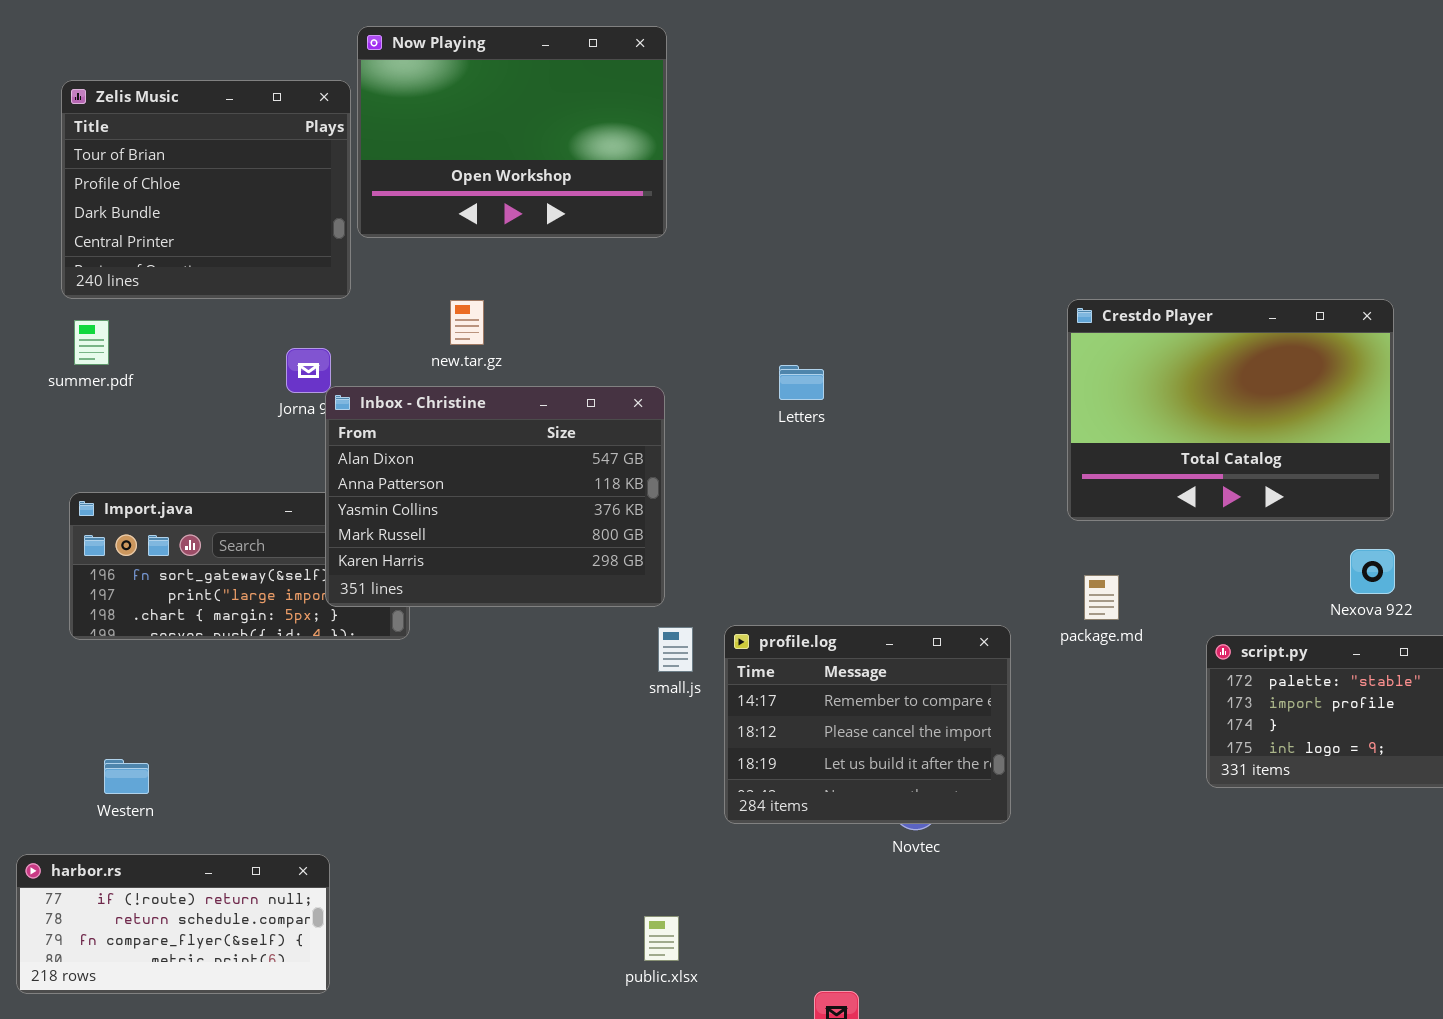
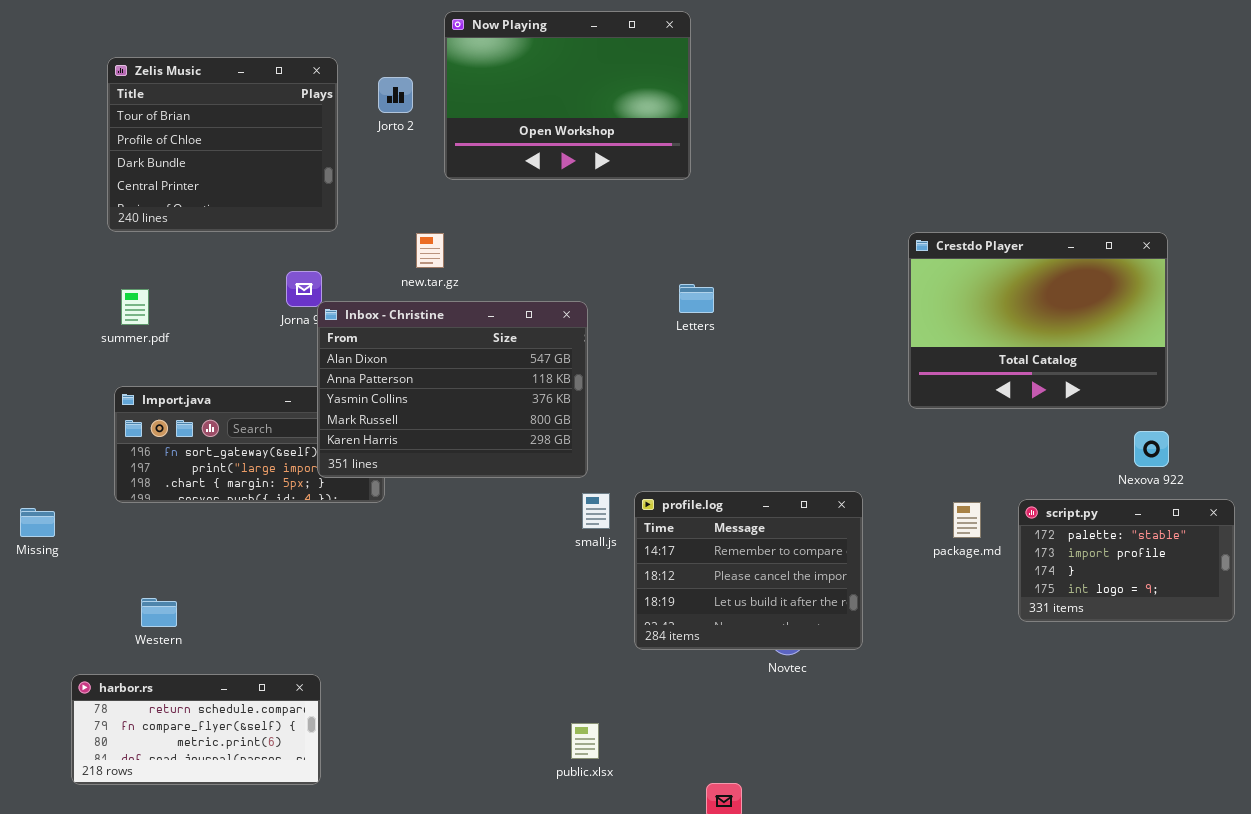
Now Playing: [357,26,667,238] -> [444,11,691,180], moved
summer.pdf: [74,320,109,365] -> [121,289,149,325], moved
package.md: [1084,575,1119,620] -> [953,502,981,538], moved
harbor.rs: [16,854,330,994] -> [71,674,321,785], scrolled down 1 row

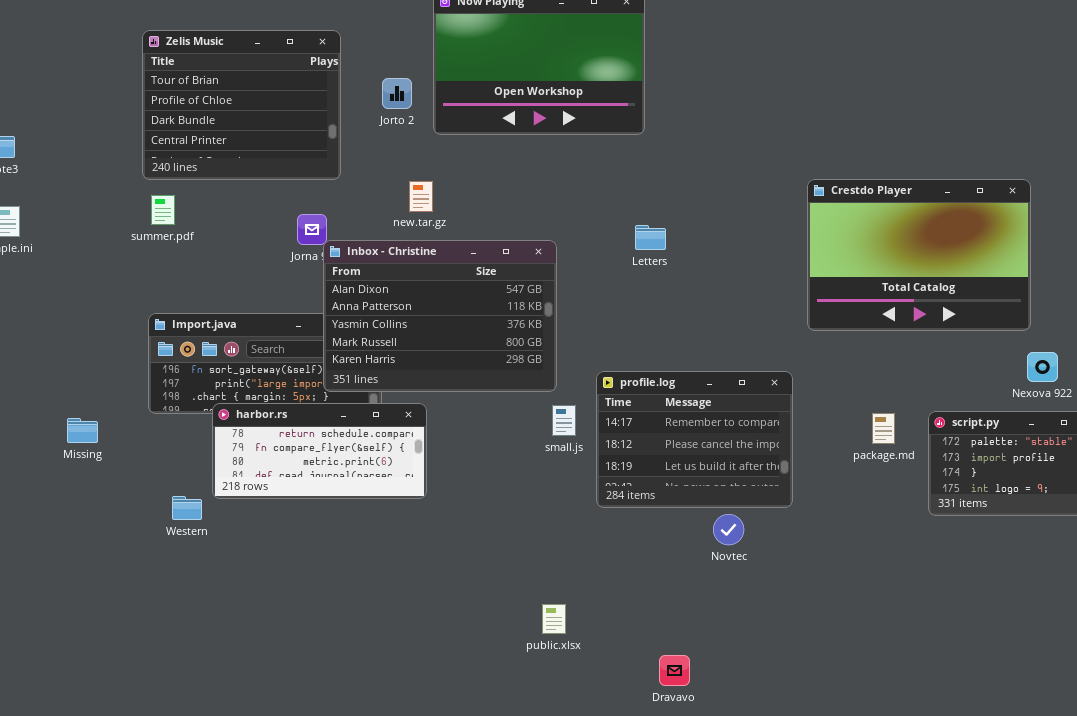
Jorto 2: [378,77,413,113] -> [382,78,412,109], moved
Crestdo Player: [908,232,1168,409] -> [807,179,1031,331], moved
summer.pdf: [121,289,149,325] -> [151,195,175,225], moved
profile.log: [634,491,863,650] -> [596,371,793,508], moved
harbor.rs: [71,674,321,785] -> [212,403,427,499], moved

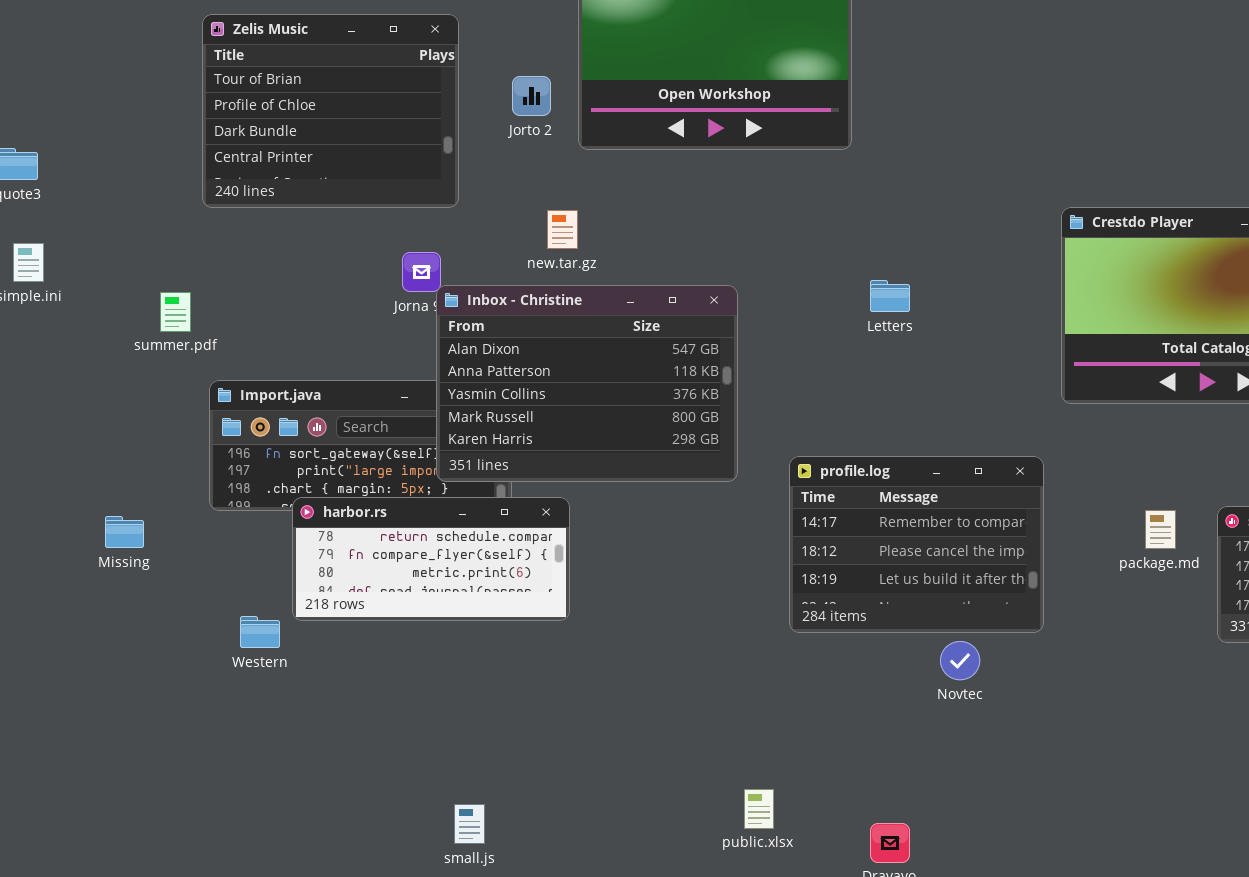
summer.pdf: [151,195,175,225] -> [160,292,191,332], moved
Letters: [635,225,666,250] -> [870,280,910,312], moved
small.js: [552,405,576,436] -> [454,804,485,844], moved
public.xlsx: [542,604,566,634] -> [744,789,774,829], moved

